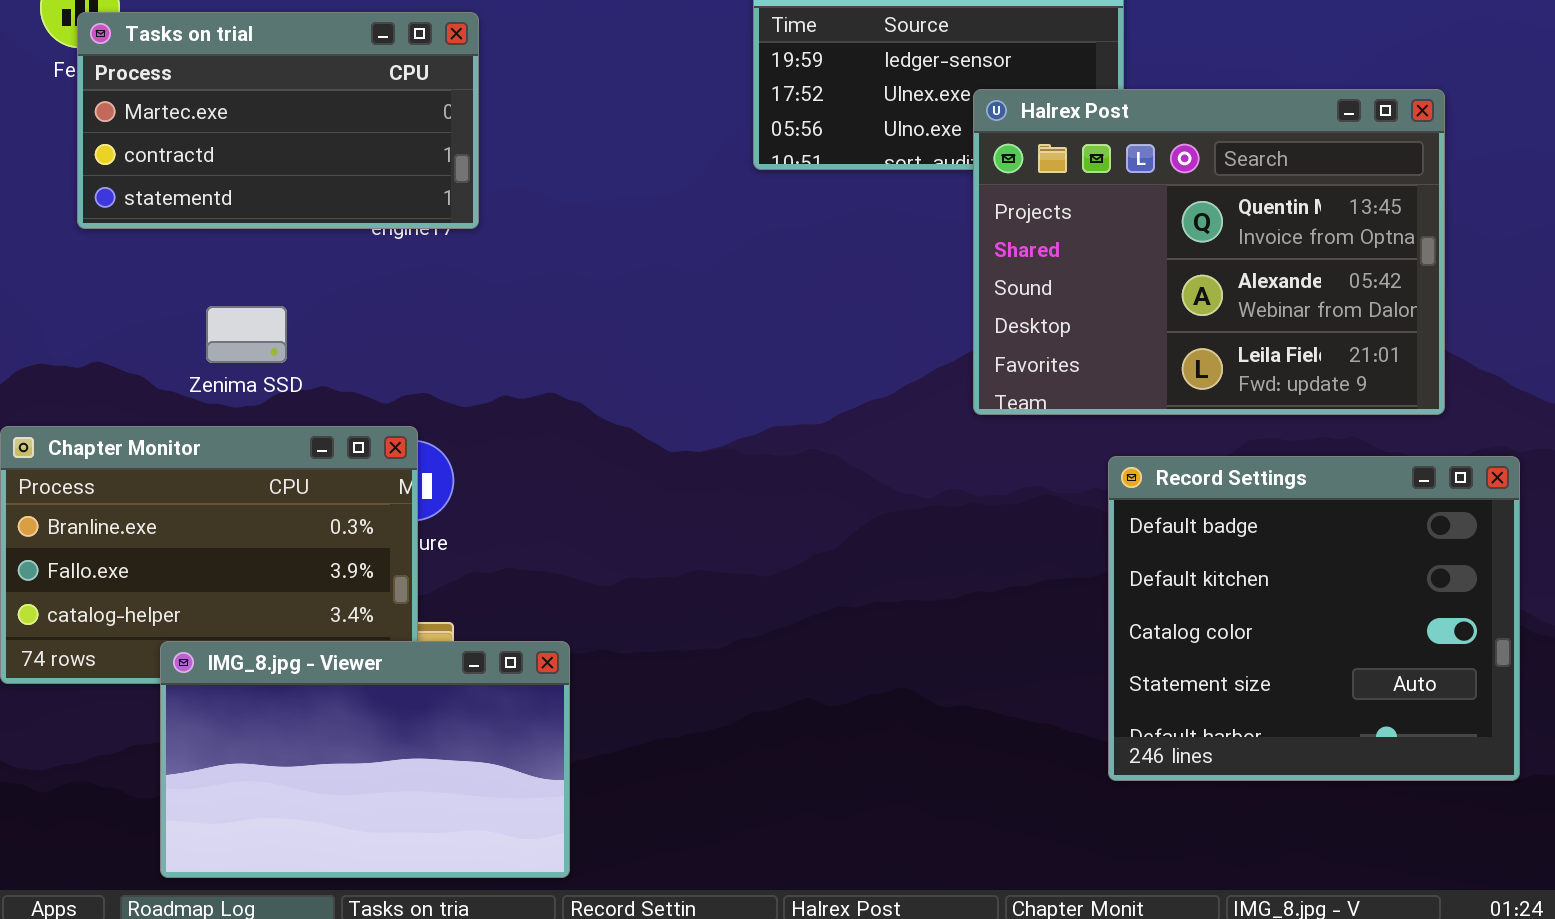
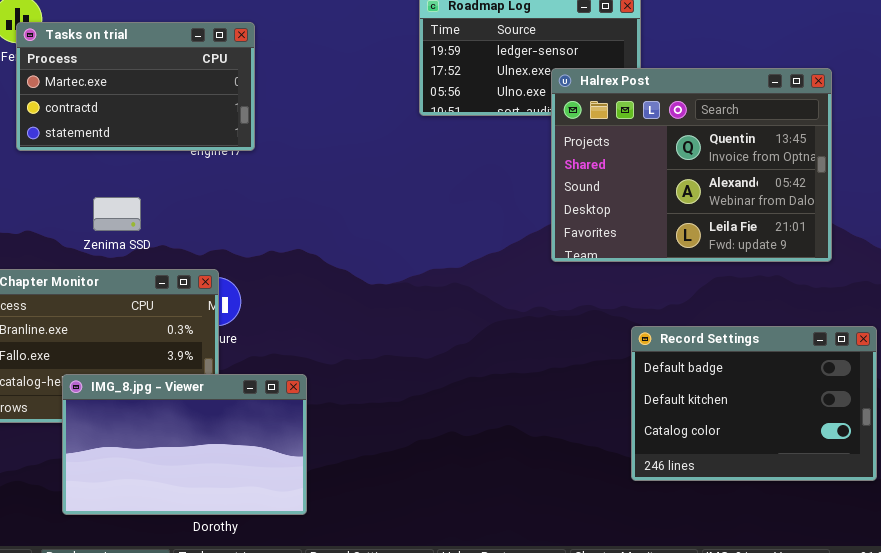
Record Settings: [1108,456,1520,781] -> [631,326,877,481], resized
IMG_8.jpg - Viewer: [160,641,570,878] -> [62,374,307,515], moved

